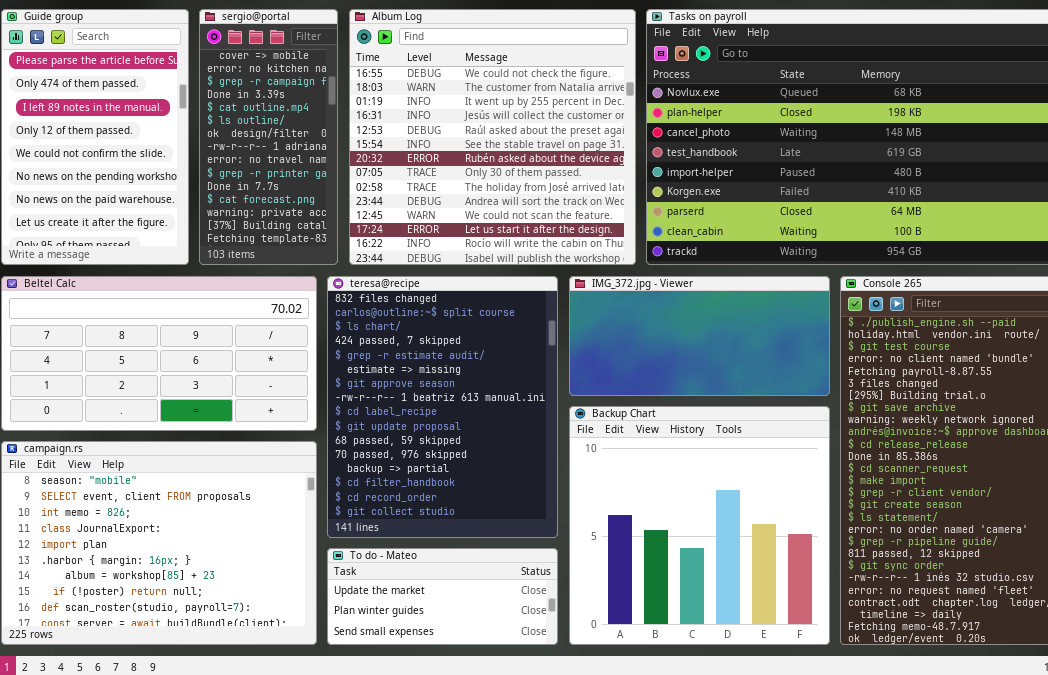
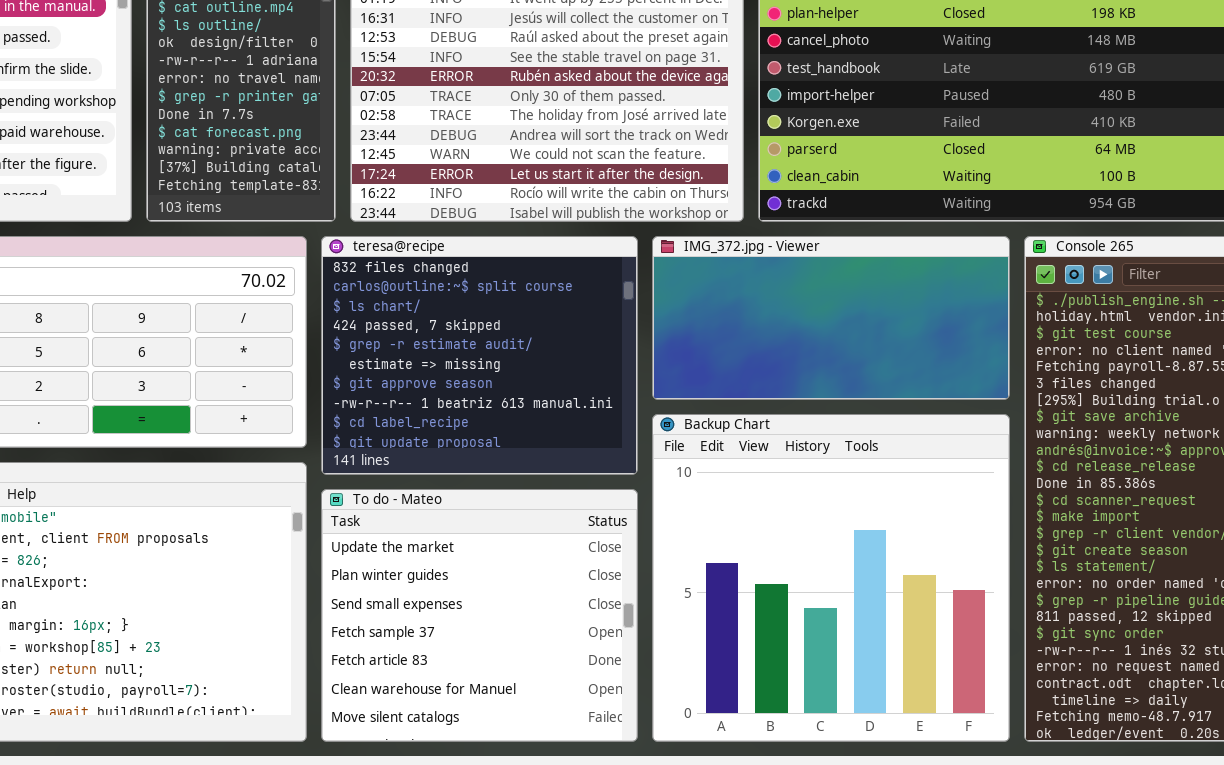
teresa@recipe: [327,276,558,538] -> [321,236,638,475], resized
To do - Mateo: [327,548,558,645] -> [321,489,638,742], resized

